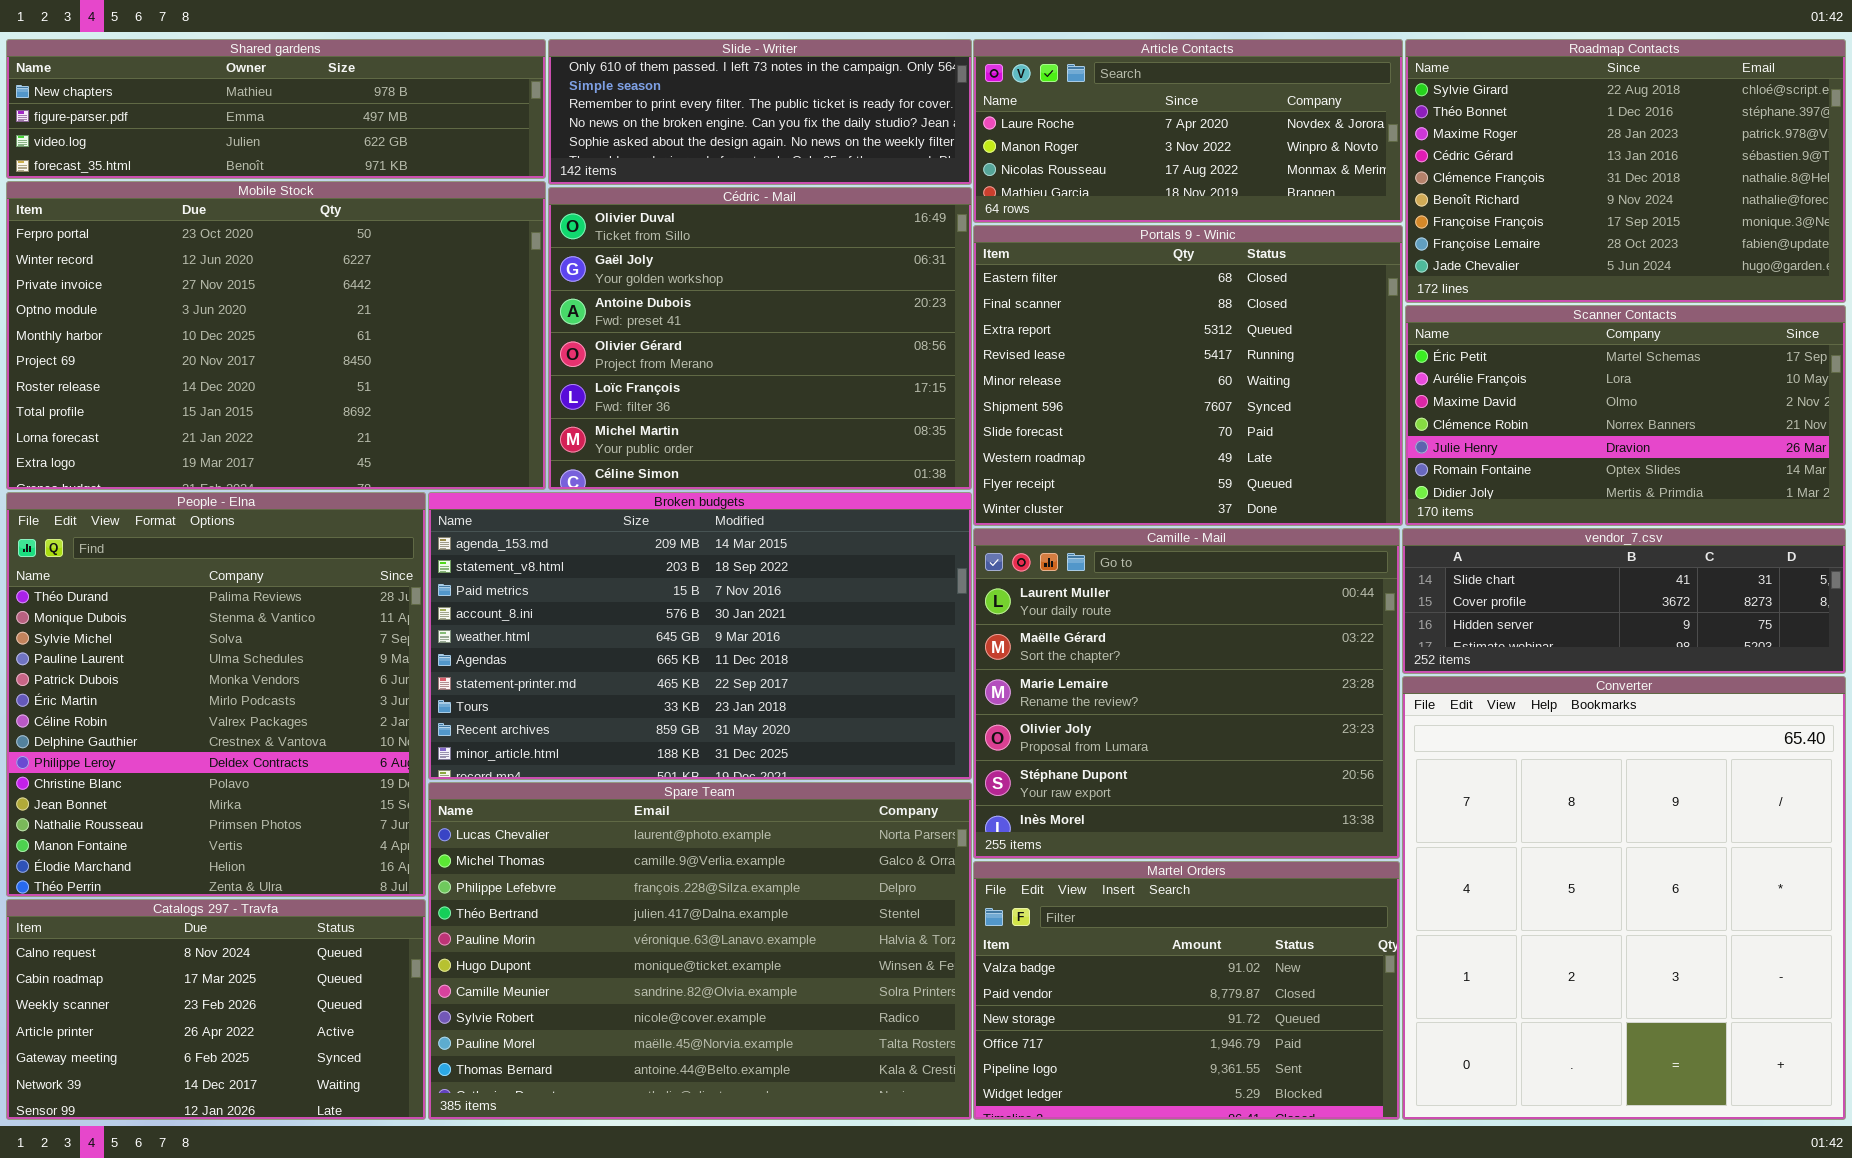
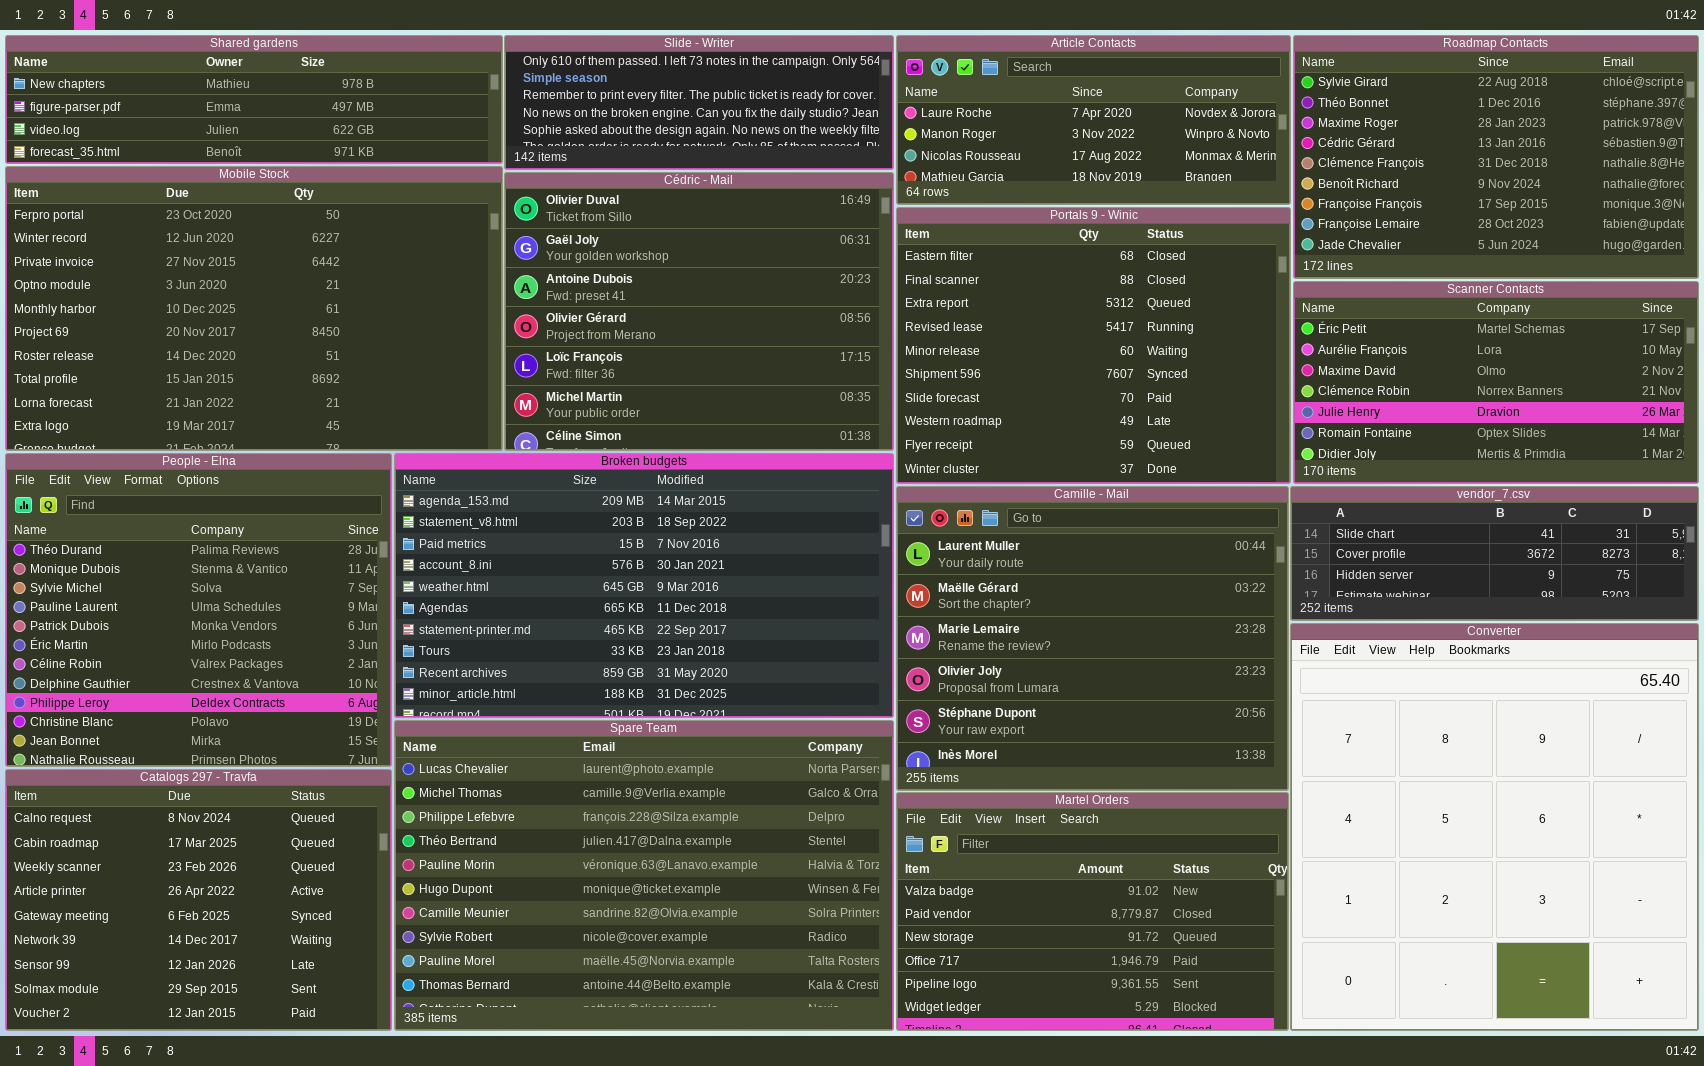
People - Elna: [6,492,426,897] -> [5,453,392,767], resized
Catalogs 297 - Travfa: [6,899,426,1120] -> [5,769,392,1031], resized

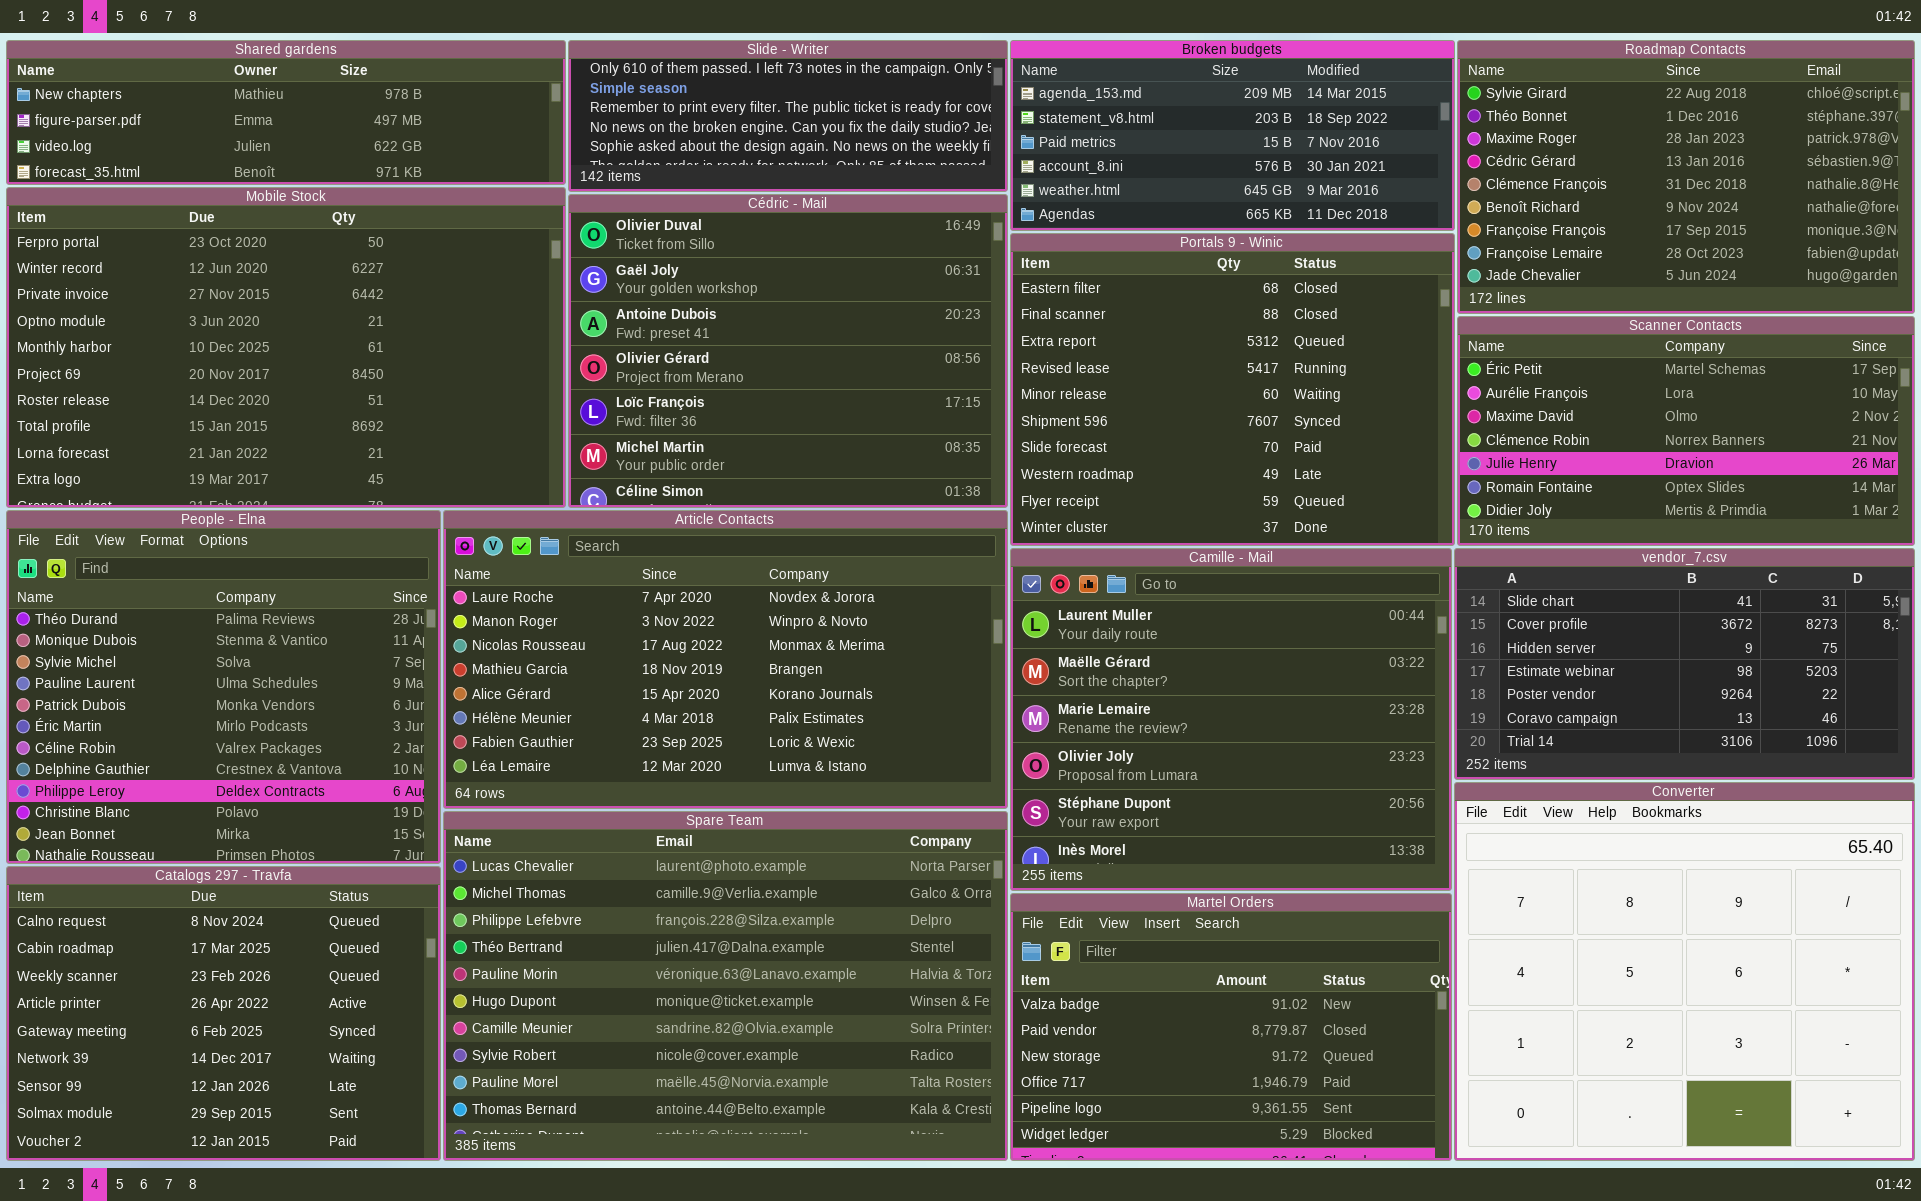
Article Contacts: [896,35,1291,205] -> [443,510,1008,809], moved, resized
Broken budgets: [394,453,894,718] -> [1010,40,1455,231], moved, resized
vendor_7.csv: [1290,486,1699,621] -> [1454,548,1915,780], resized
Converter: [1290,623,1699,1031] -> [1454,782,1915,1161], resized

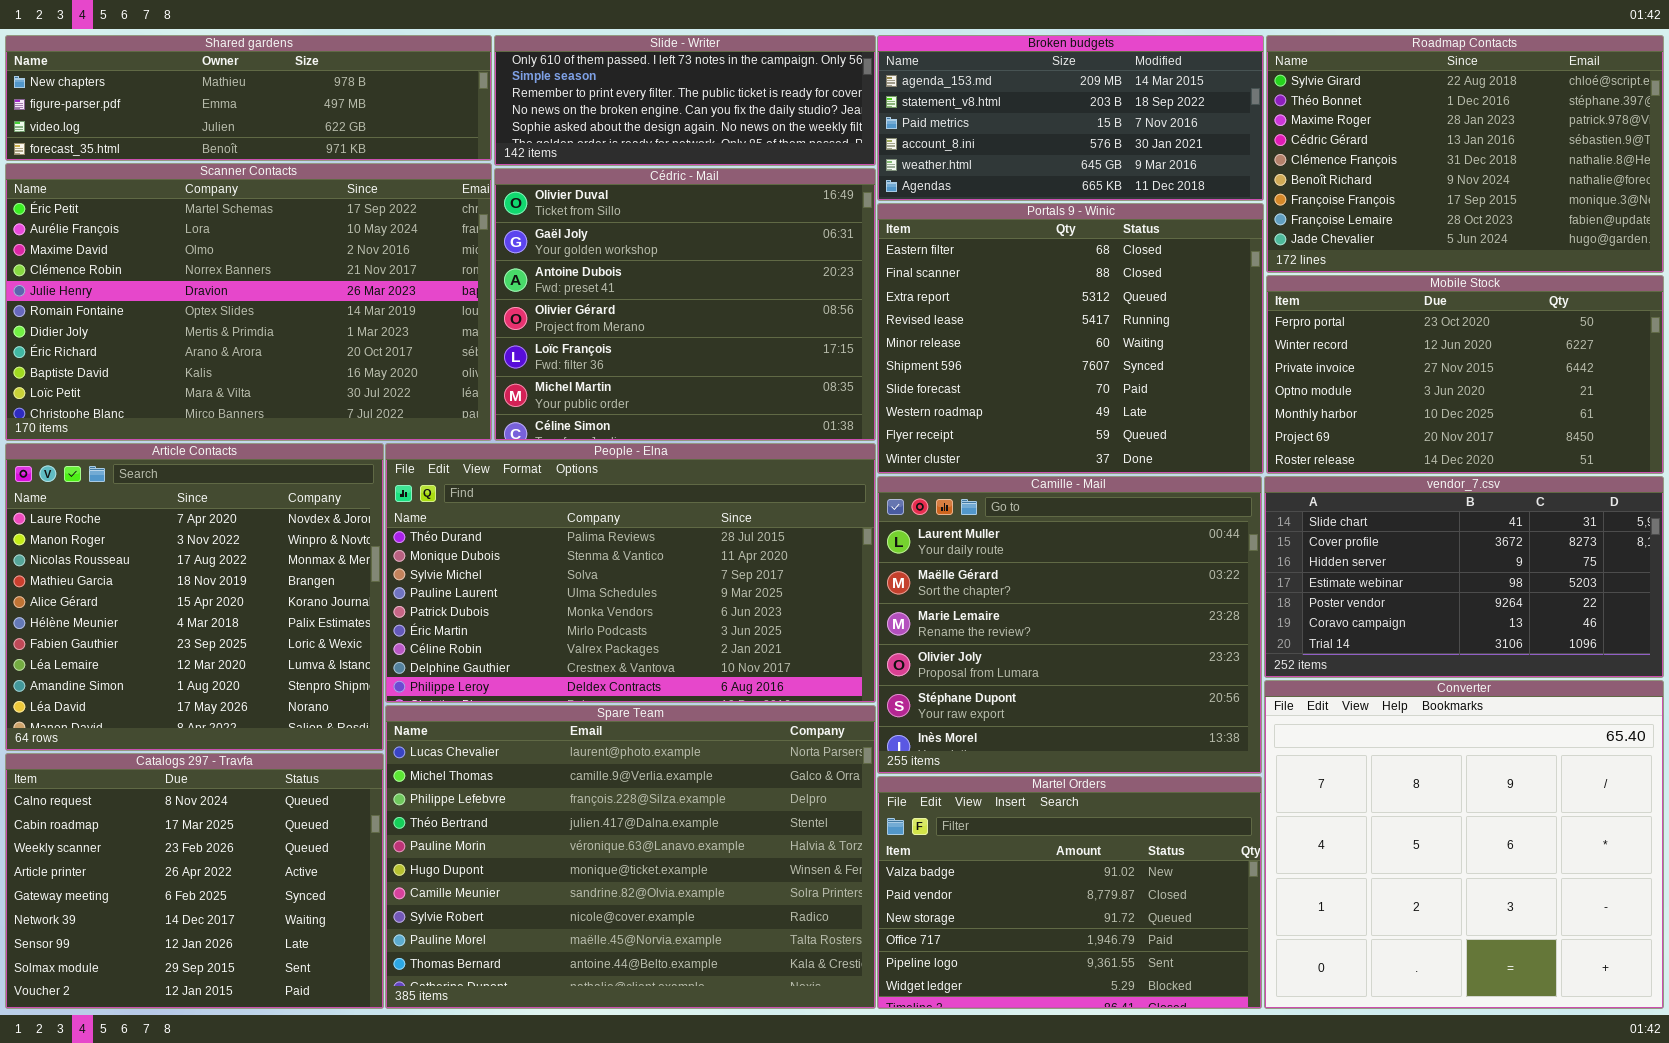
Mobile Stock: [6,187,566,508] -> [1266,275,1664,474], moved, resized
Scanner Contacts: [1457,316,1915,546] -> [5,163,492,441], moved, resized
People - Elna: [6,510,441,864] -> [385,443,876,703], moved, resized
Article Contacts: [443,510,1008,809] -> [5,443,384,751], moved, resized

